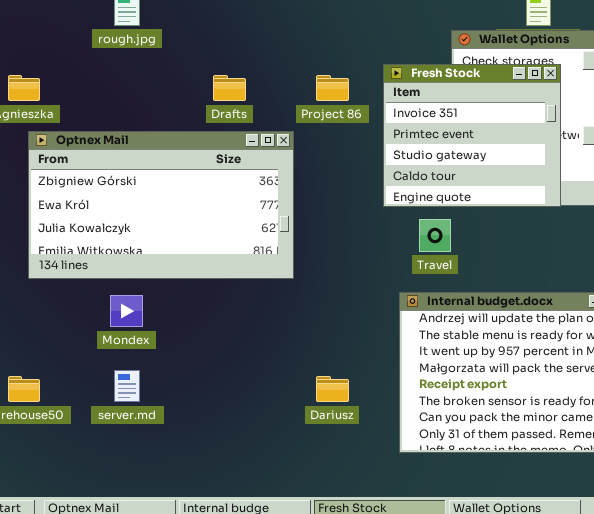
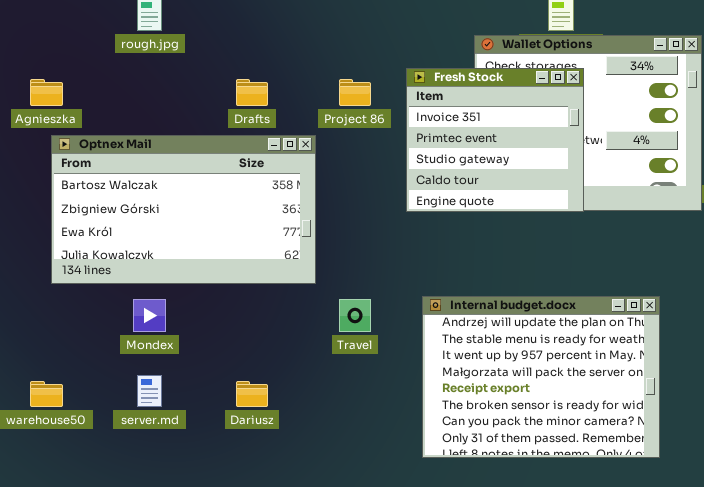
Optnex Mail: [28,131,294,279] -> [51,135,316,284], scrolled up 1 row
Travel: [419,219,451,252] -> [339,299,371,332], moved
Dariusz: [316,376,349,402] -> [236,381,268,407], moved

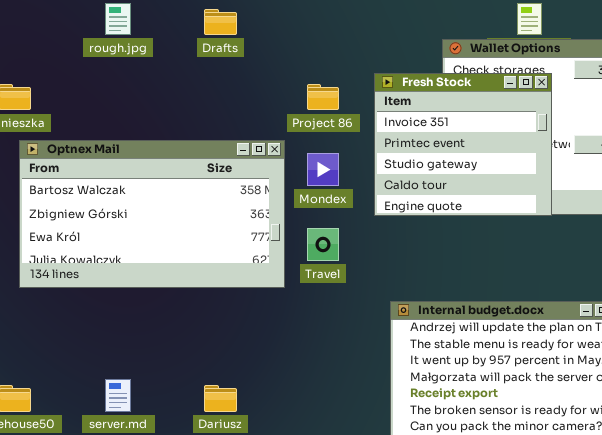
Drafts: [236,79,268,106] -> [204,9,237,35], moved
Mondex: [133,299,166,332] -> [307,153,339,186], moved
Travel: [339,299,371,332] -> [307,228,339,261], moved

